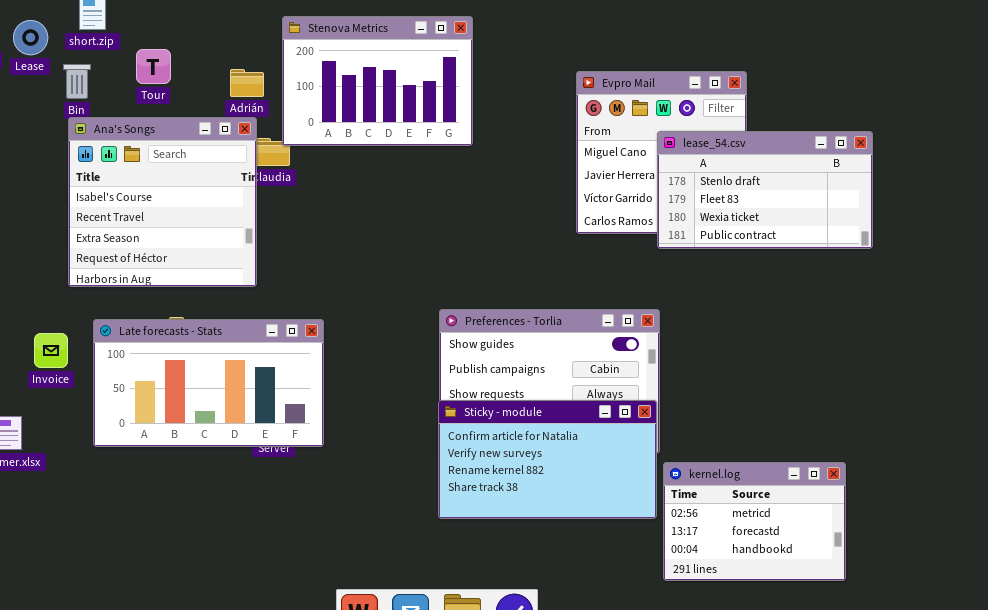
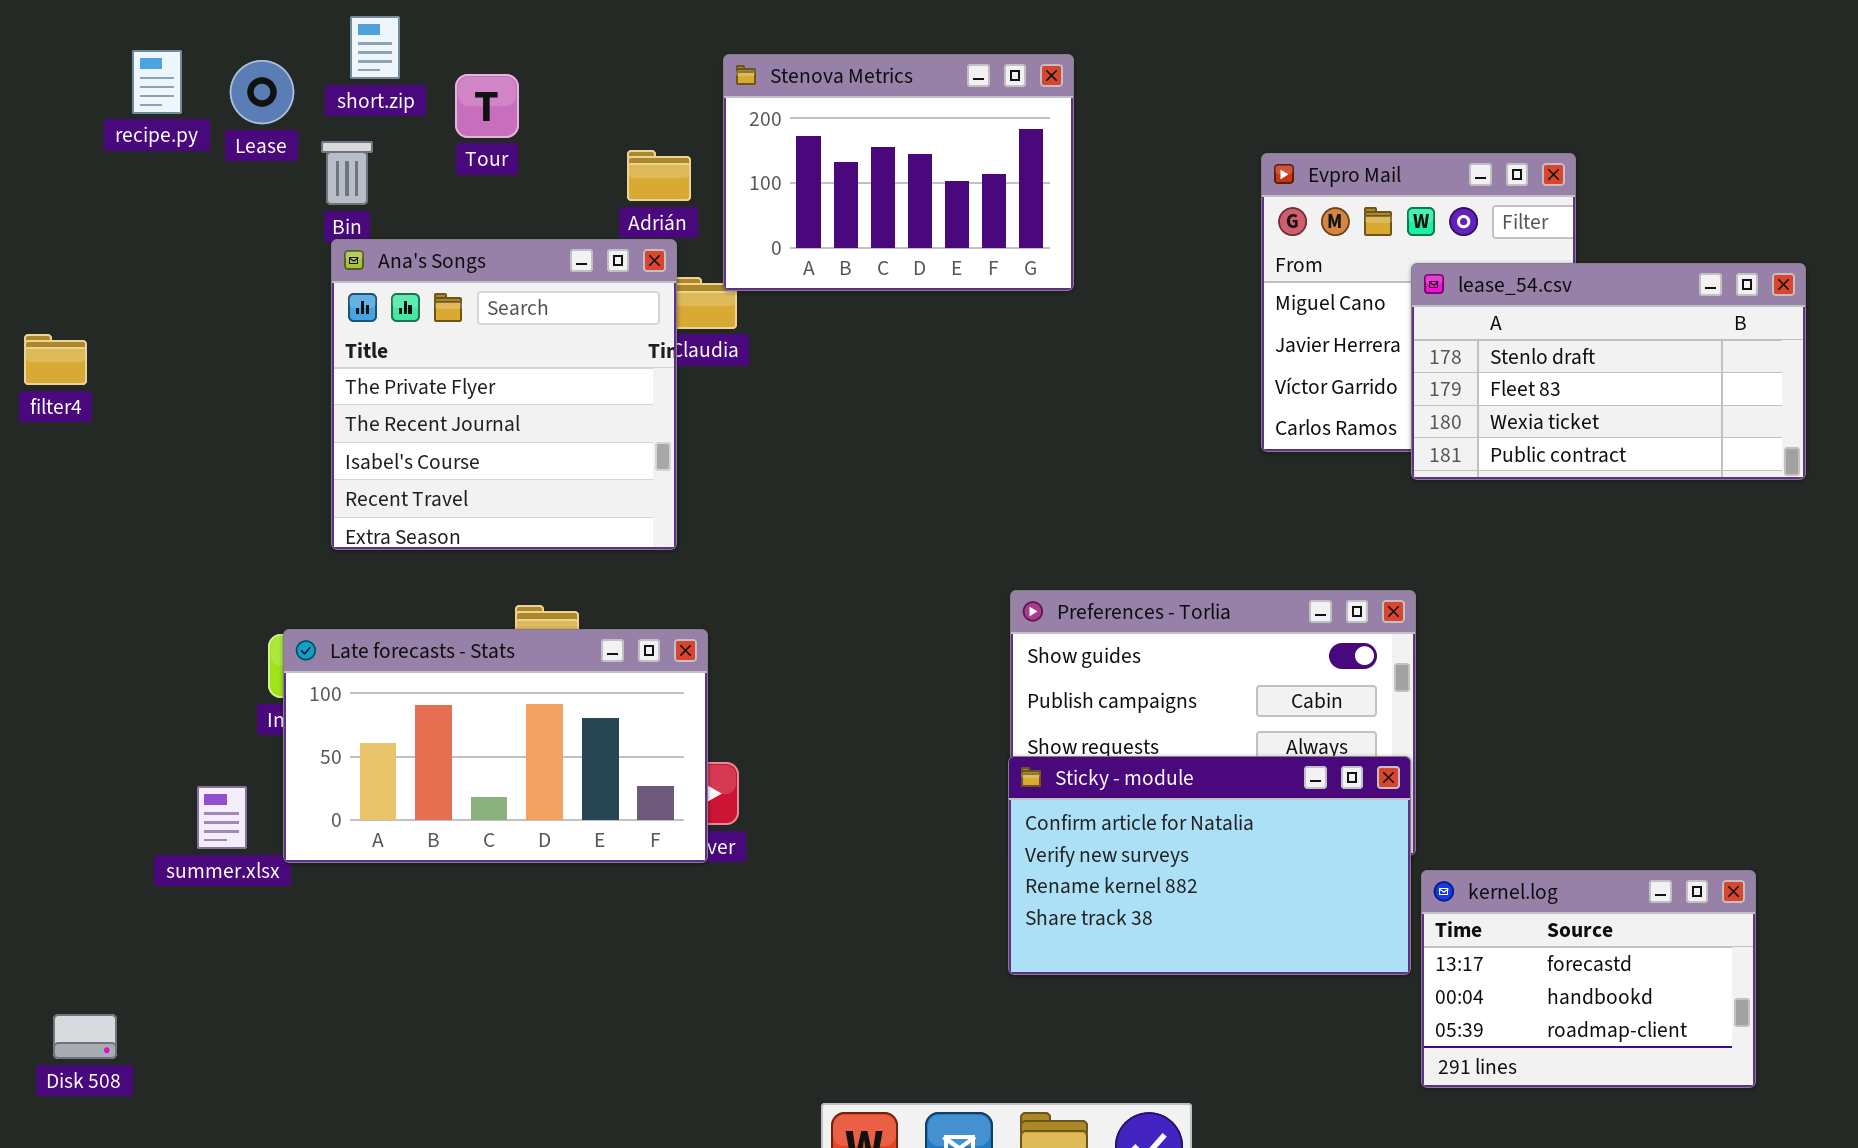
Tour: [136,49,171,84] -> [455,74,519,138], moved
Ana's Songs: [68,117,257,287] -> [331,239,677,550], scrolled up 2 rows
Late forecasts - Stats: [93,319,324,447] -> [283,629,708,863], moved
kernel.log: [663,462,846,581] -> [1421,870,1756,1088], scrolled down 1 row

